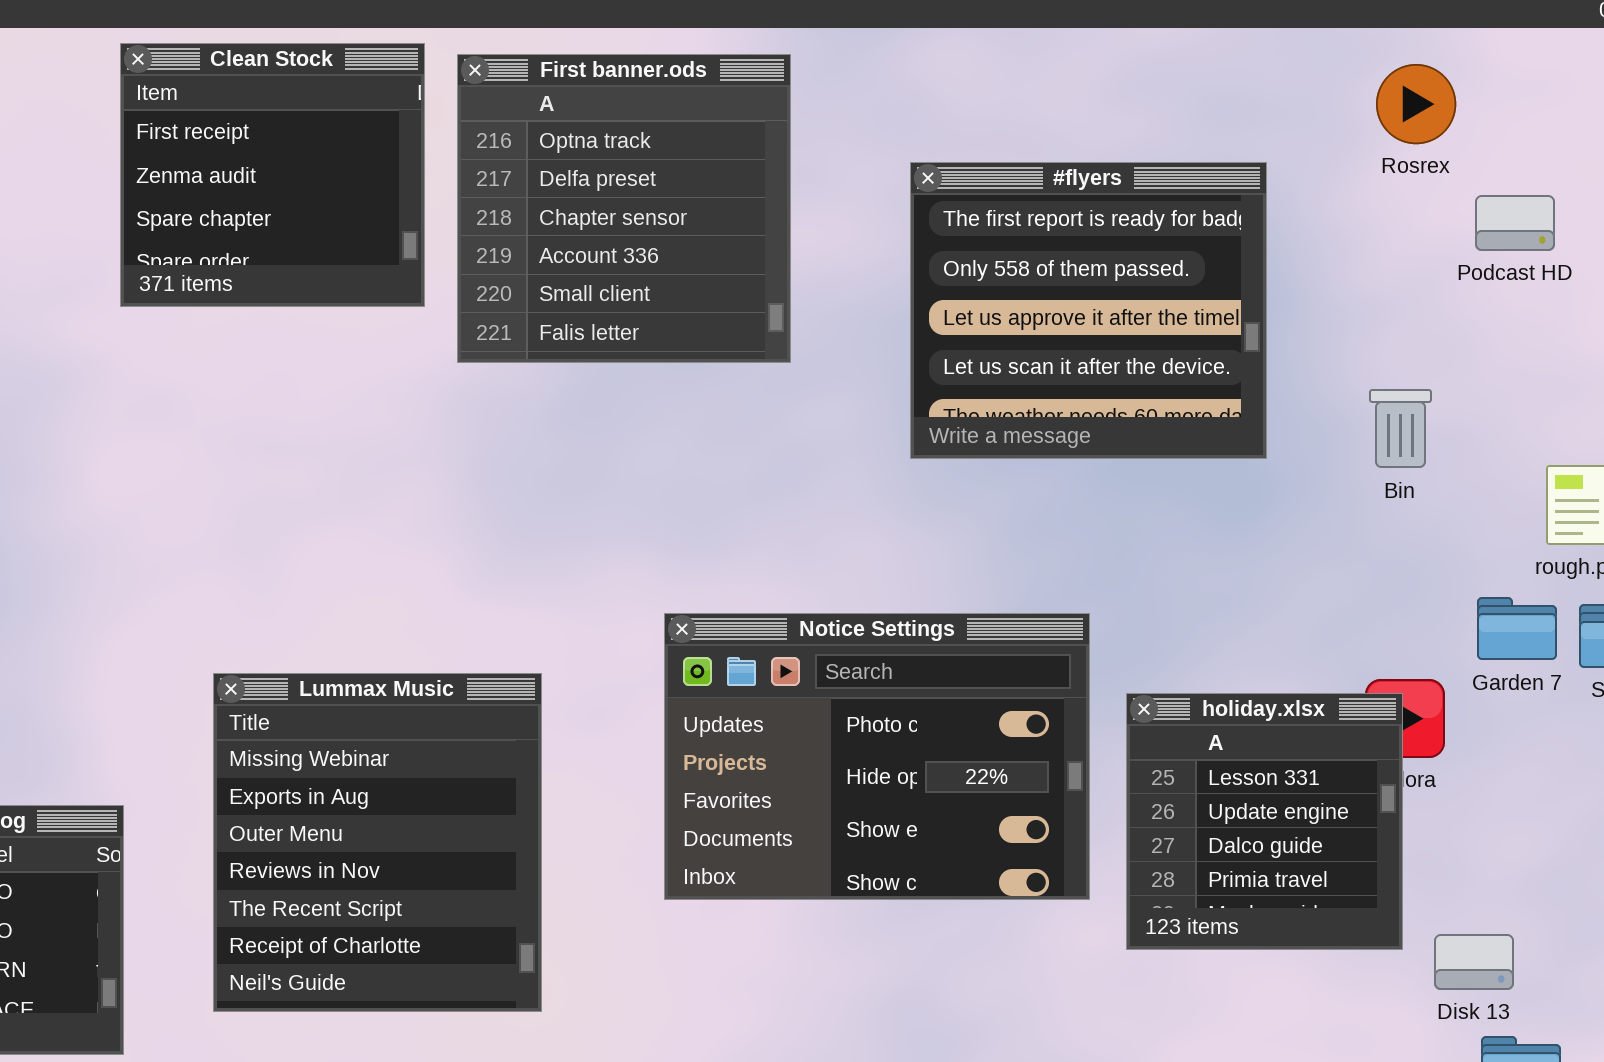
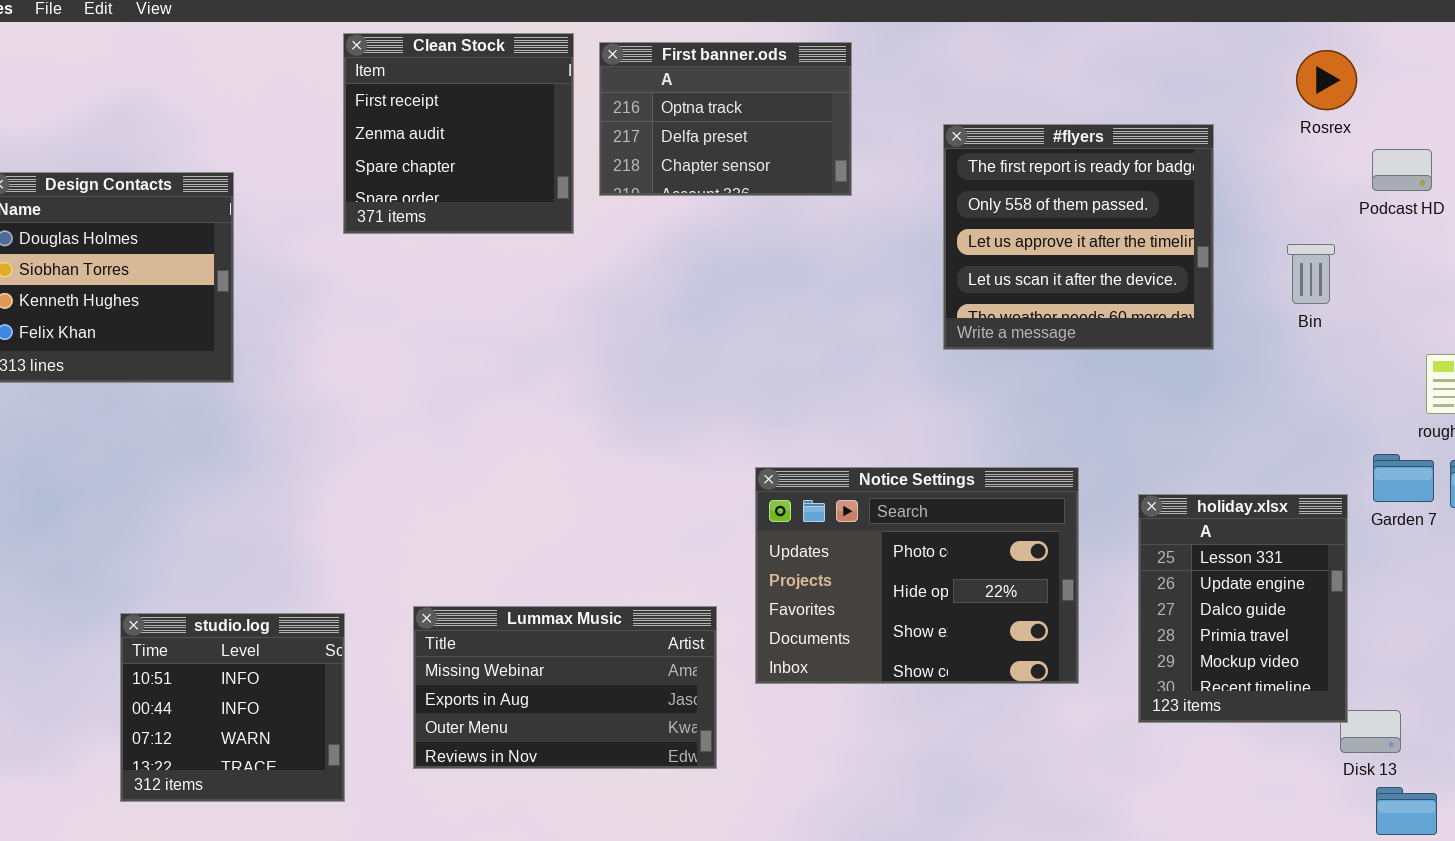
First banner.ods: [457,54,791,363] -> [599,42,852,196], resized
Bin: [1369,389,1432,468] -> [1287,244,1335,304], moved
Lummax Music: [213,673,542,1012] -> [413,606,717,769], resized
holiday.xlsx: [1126,693,1403,950] -> [1138,494,1348,723], moved, resized

